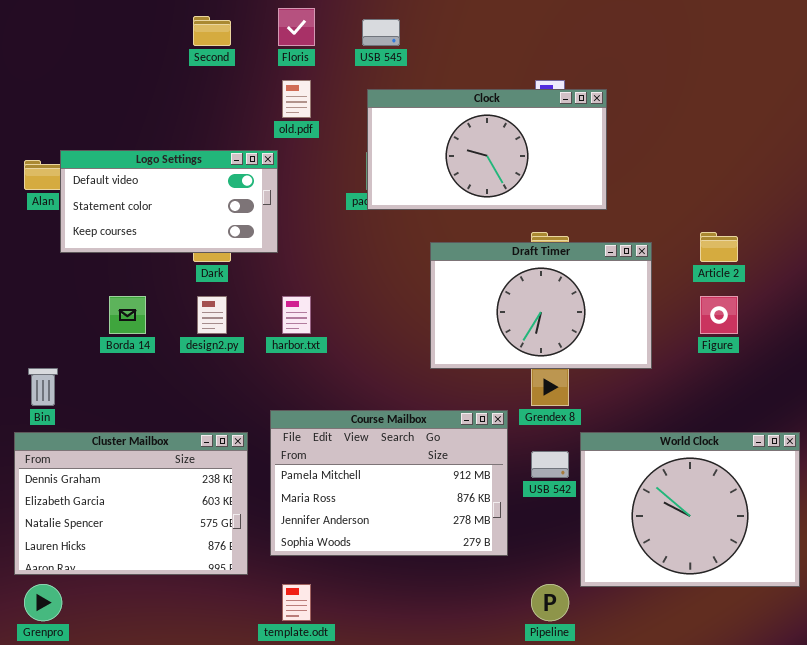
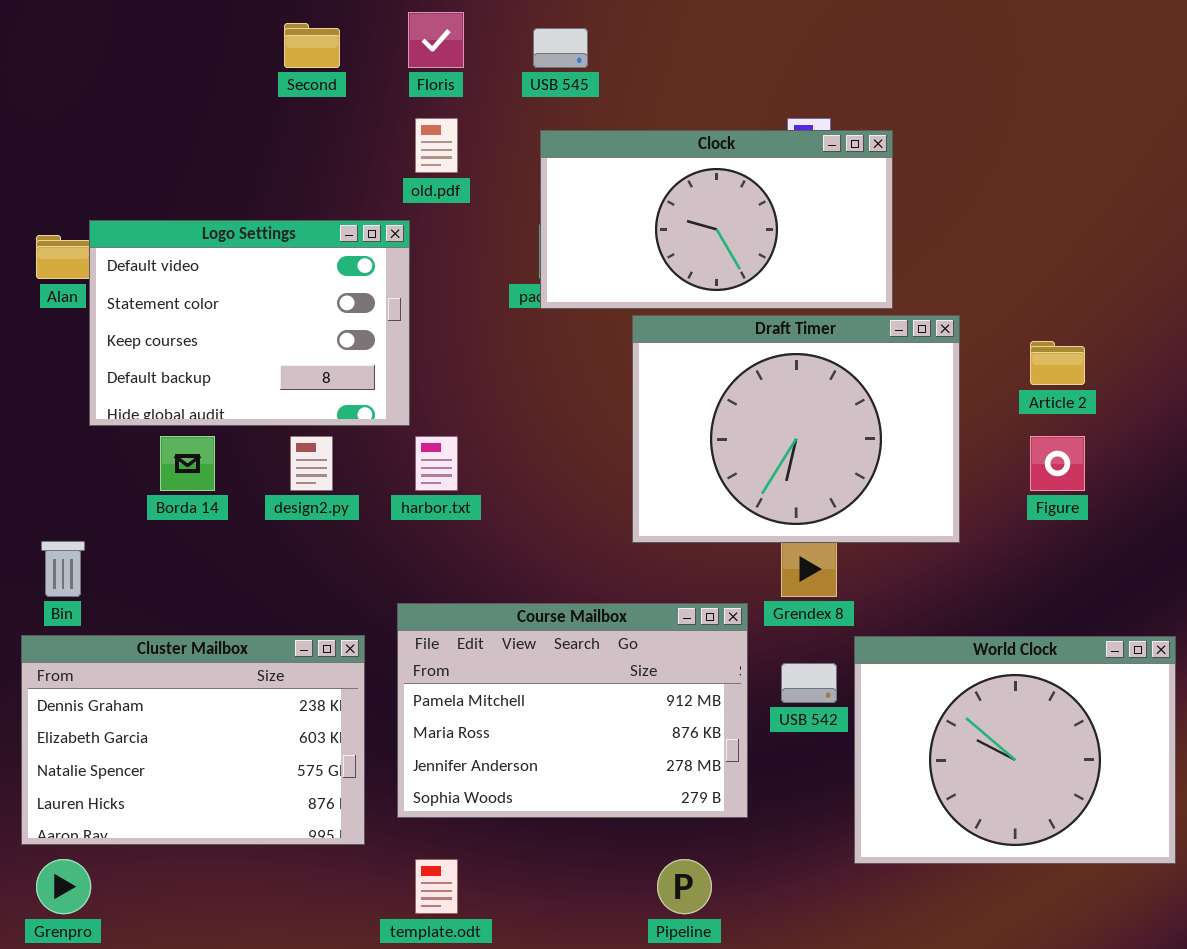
Logo Settings: [60,150,278,253] -> [89,220,410,426], resized
Draft Timer: [430,242,652,369] -> [632,315,960,543], resized
Pipeline: [531,584,569,621] -> [657,859,712,914], moved

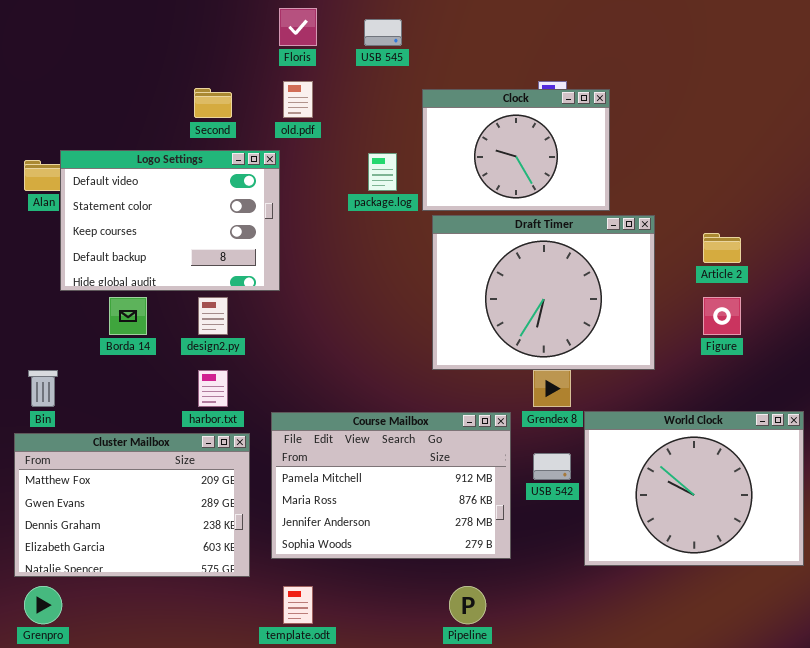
Second: [284,23,340,68] -> [194,88,232,118], moved
Clock: [540,130,893,309] -> [422,89,610,211], resized
harbor.txt: [415,436,458,491] -> [198,370,228,407], moved
Cluster Mailbox: [21,635,365,845] -> [14,433,250,577], scrolled up 2 rows
World Clock: [854,636,1176,864] -> [584,411,804,566], moved

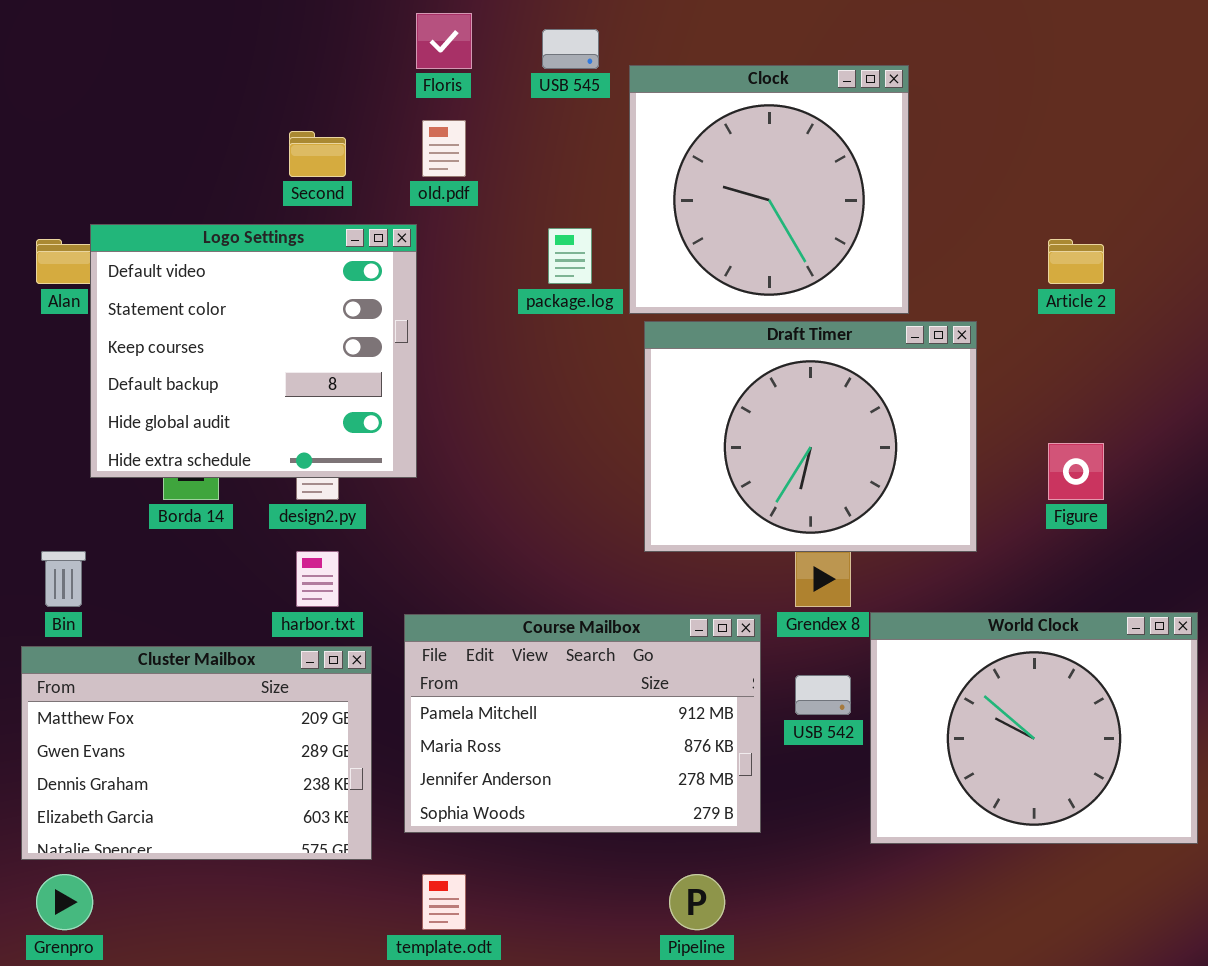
Clock: [422,89,610,211] -> [629,65,909,314], resized
Logo Settings: [60,150,280,291] -> [90,224,417,478], resized
Article 2: [703,233,741,263] -> [1048,239,1104,284], moved

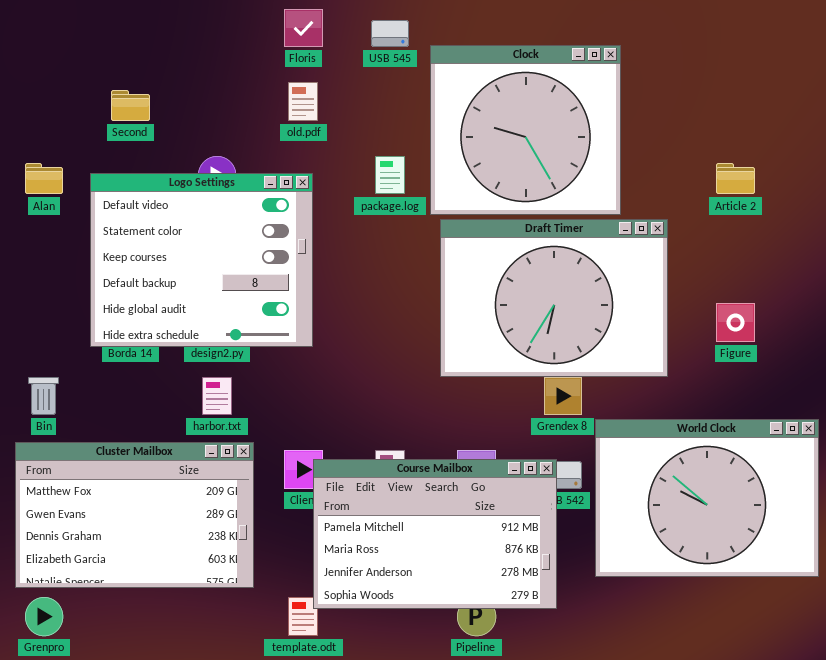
Second: [289,131,346,177] -> [111,90,150,121], moved
Logo Settings: [90,224,417,478] -> [90,173,313,347], moved
Course Mailbox: [404,614,761,833] -> [313,459,557,609], moved

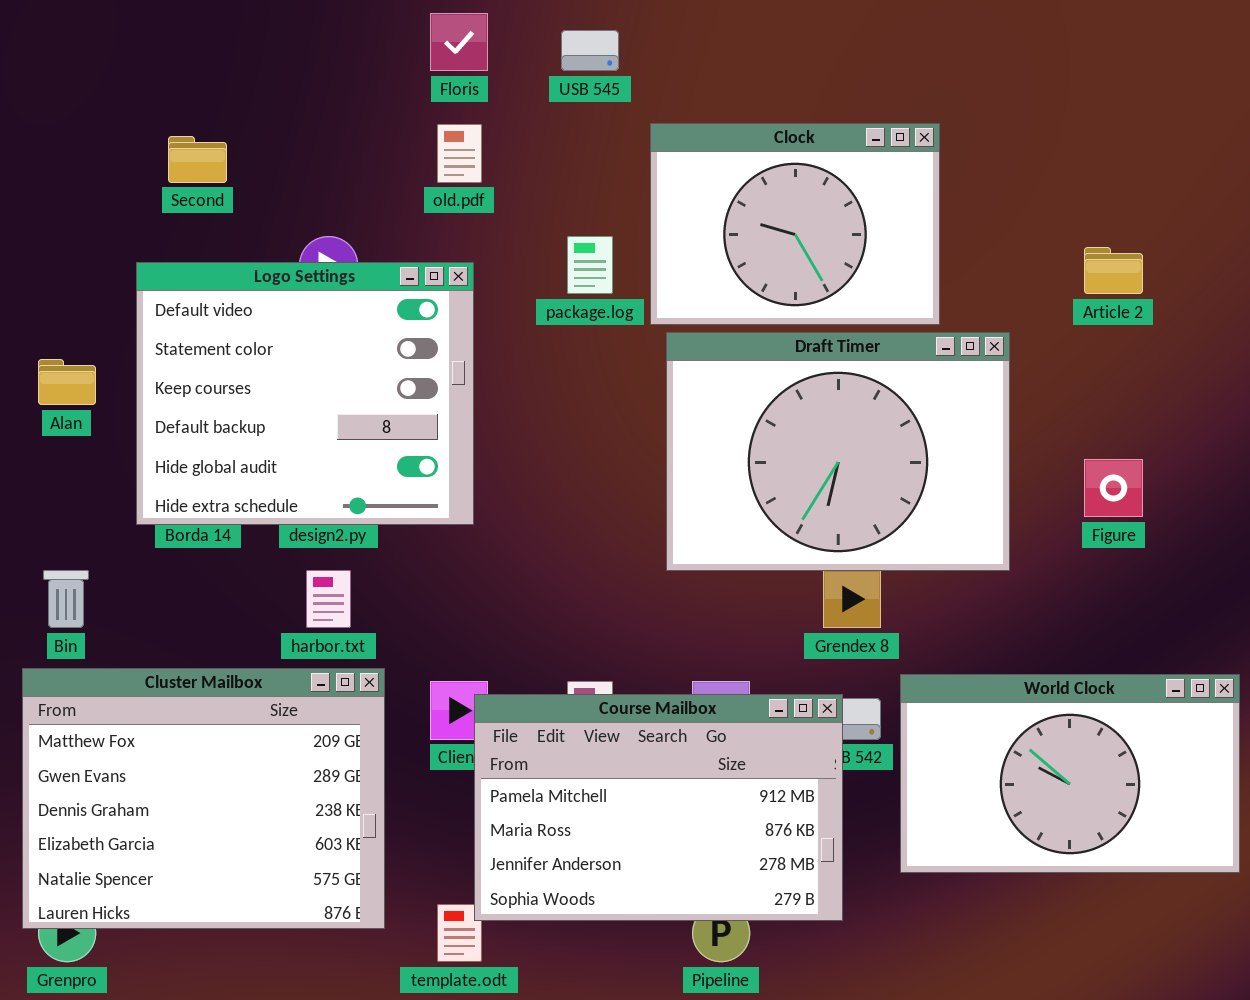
Clock: [430,45,621,215] -> [650,123,940,325], resized
Alan: [25,163,63,194] -> [38,359,96,405], moved
World Clock: [595,419,819,577] -> [900,674,1240,873], resized
Cluster Mailbox: [15,442,254,588] -> [22,668,385,929], resized

